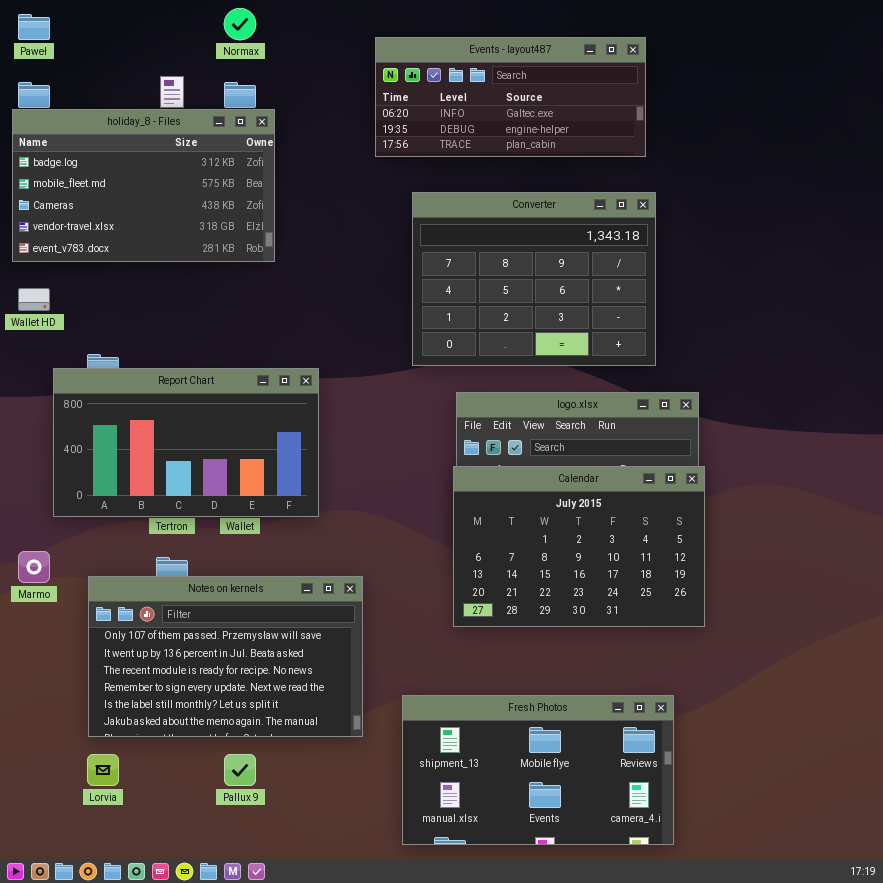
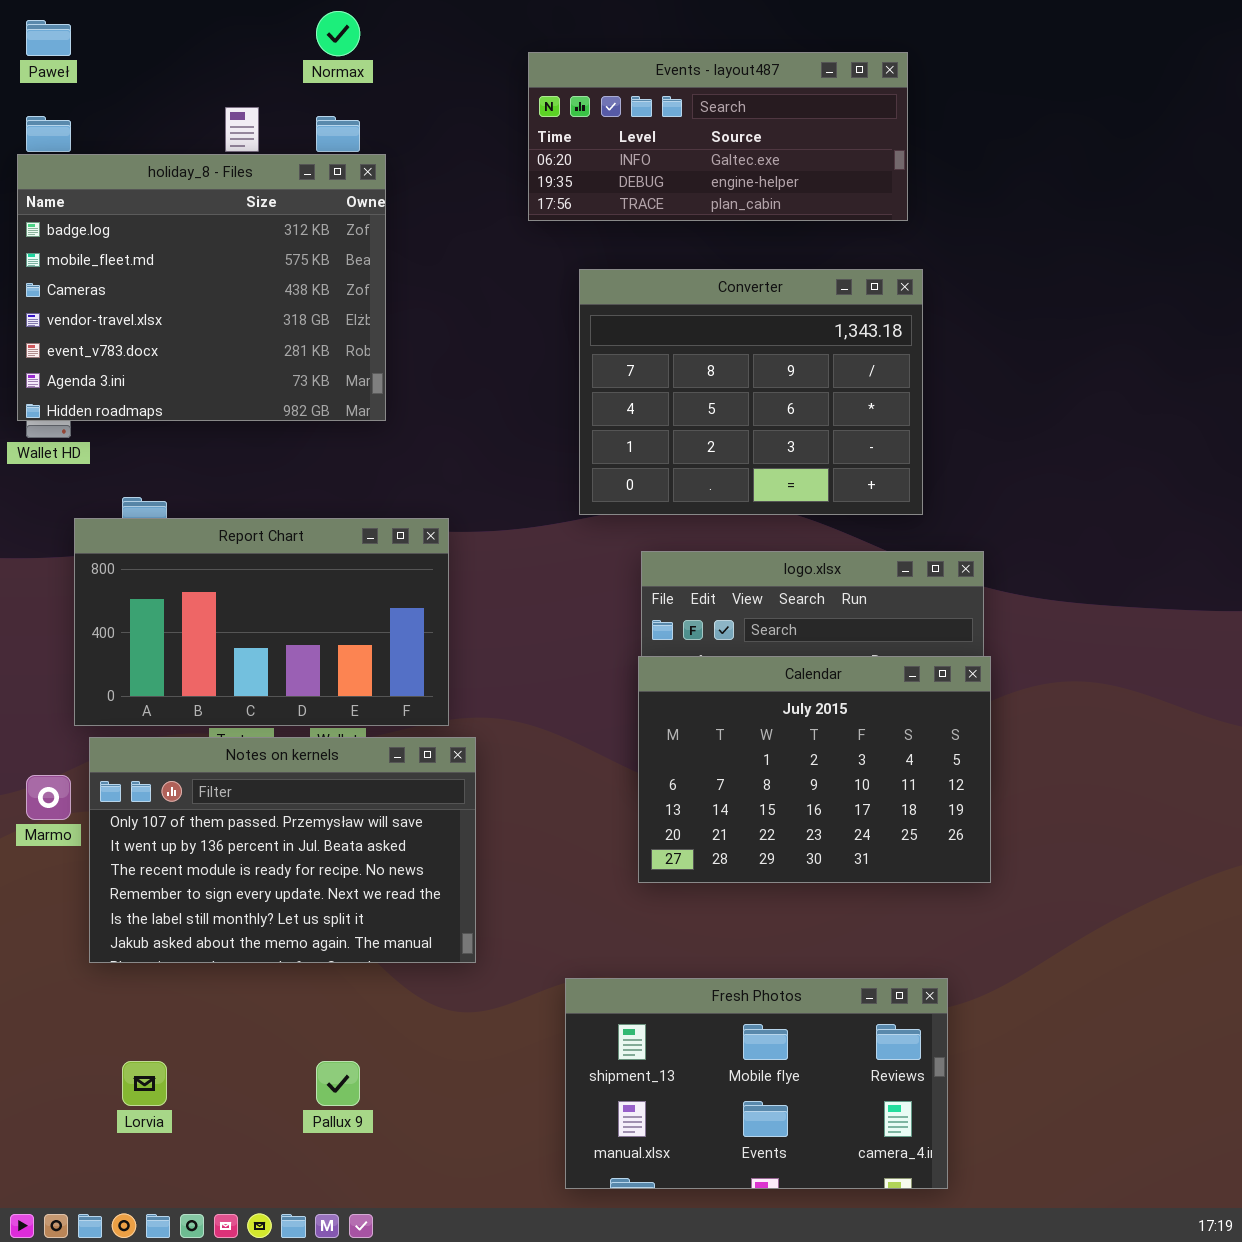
holiday_8 - Files: [12,109,275,262] -> [17,154,386,421], resized
Notes on kernels: [88,576,363,737] -> [89,737,476,963], moved

